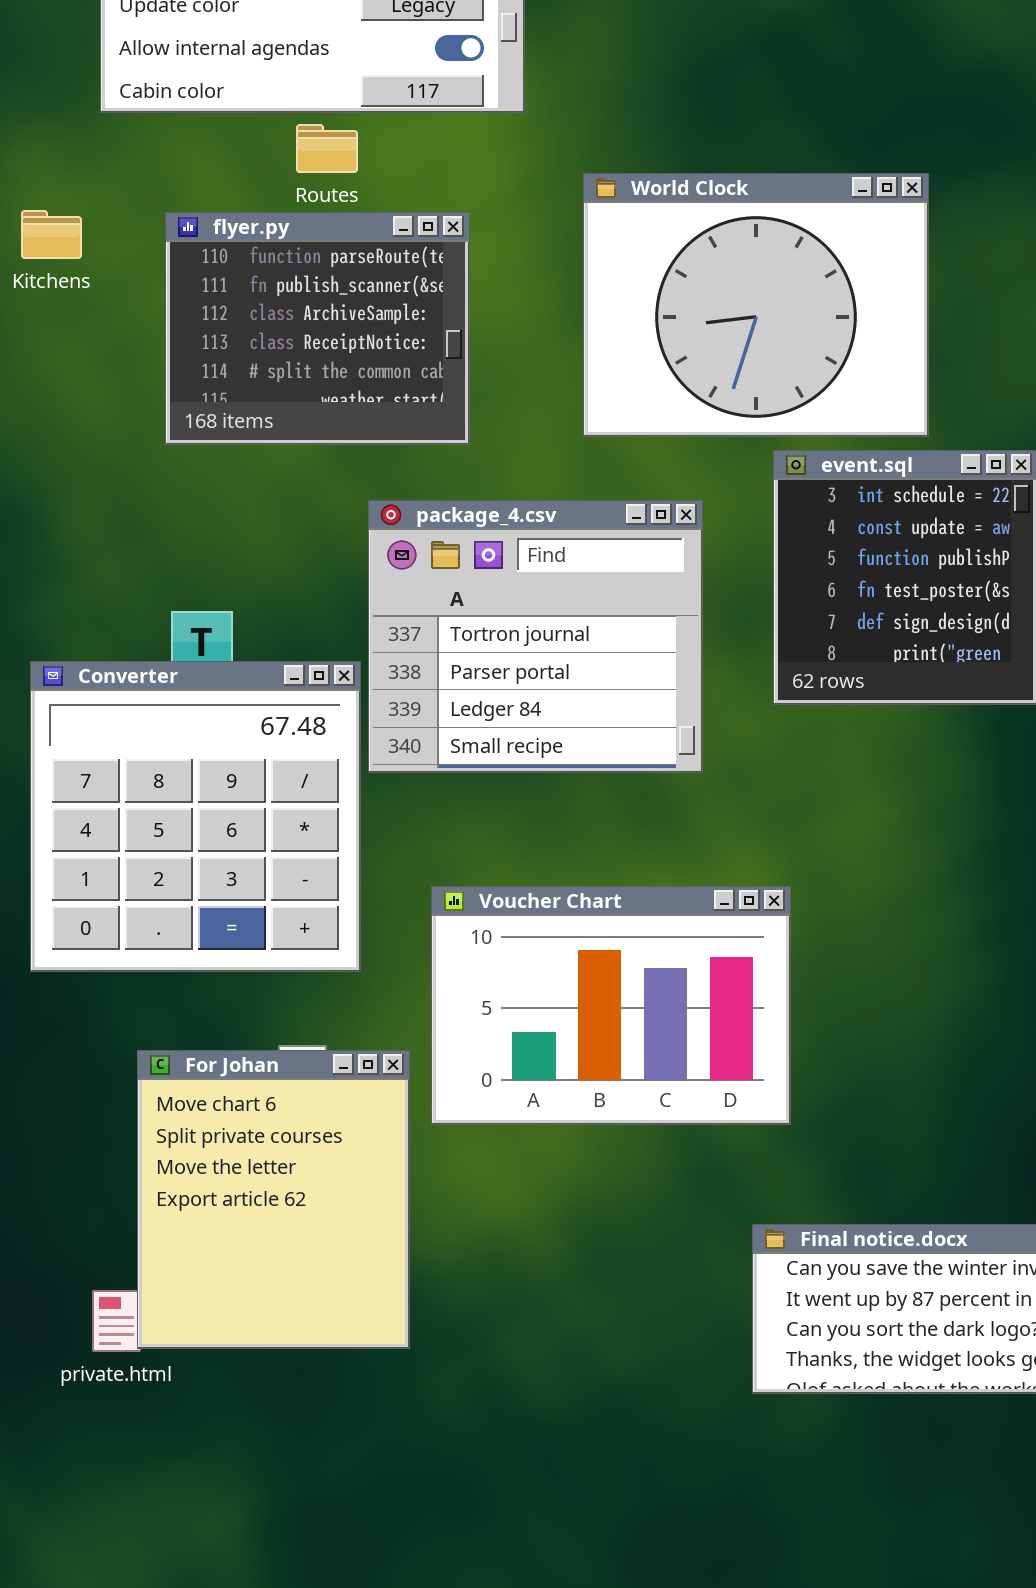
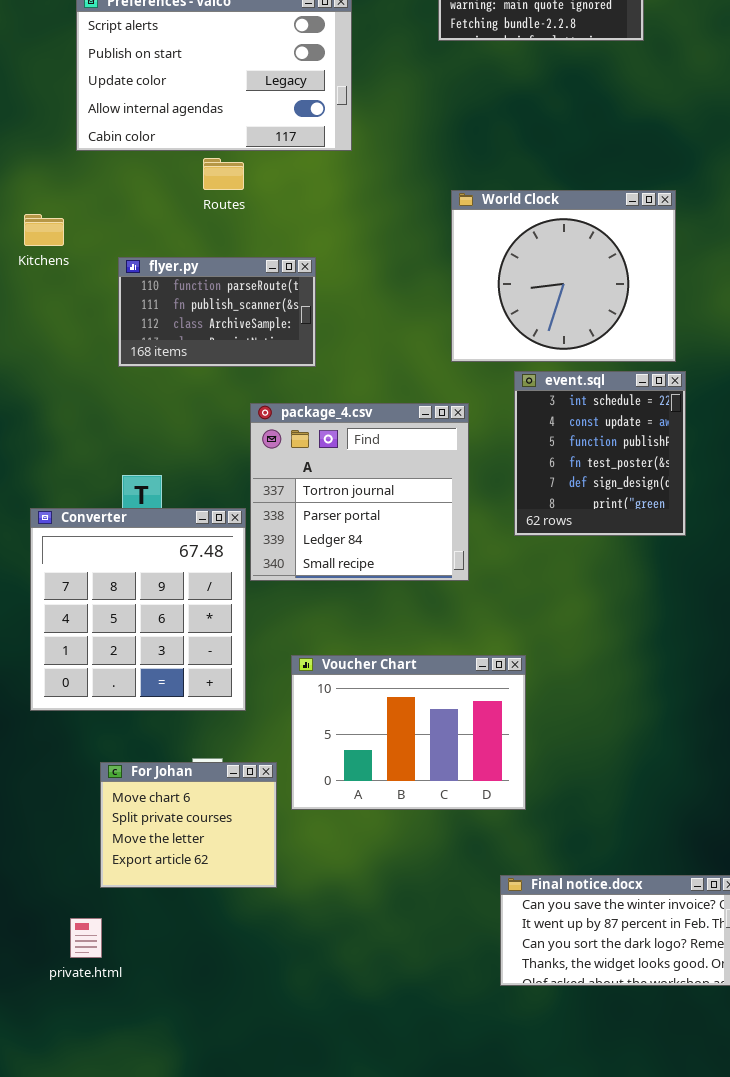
World Clock: [583,173,929,437] -> [451,190,676,362], moved
flyer.py: [165,212,470,445] -> [118,257,316,367], resized
For Johan: [137,1050,410,1349] -> [100,762,277,888], resized

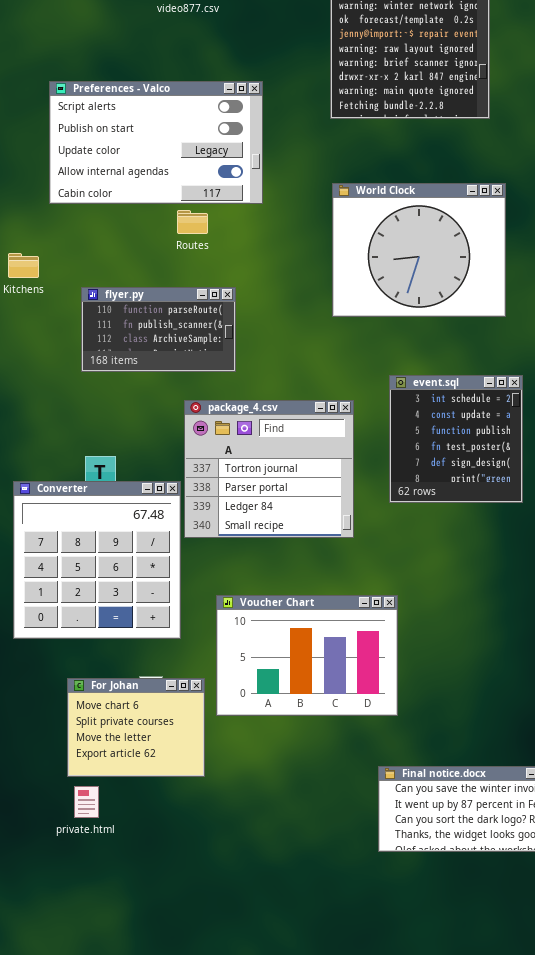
Routes: [203,158,244,190] -> [177,210,208,234], moved
World Clock: [451,190,676,362] -> [332,183,506,317], moved
private.html: [70,918,102,958] -> [74,786,99,818], moved

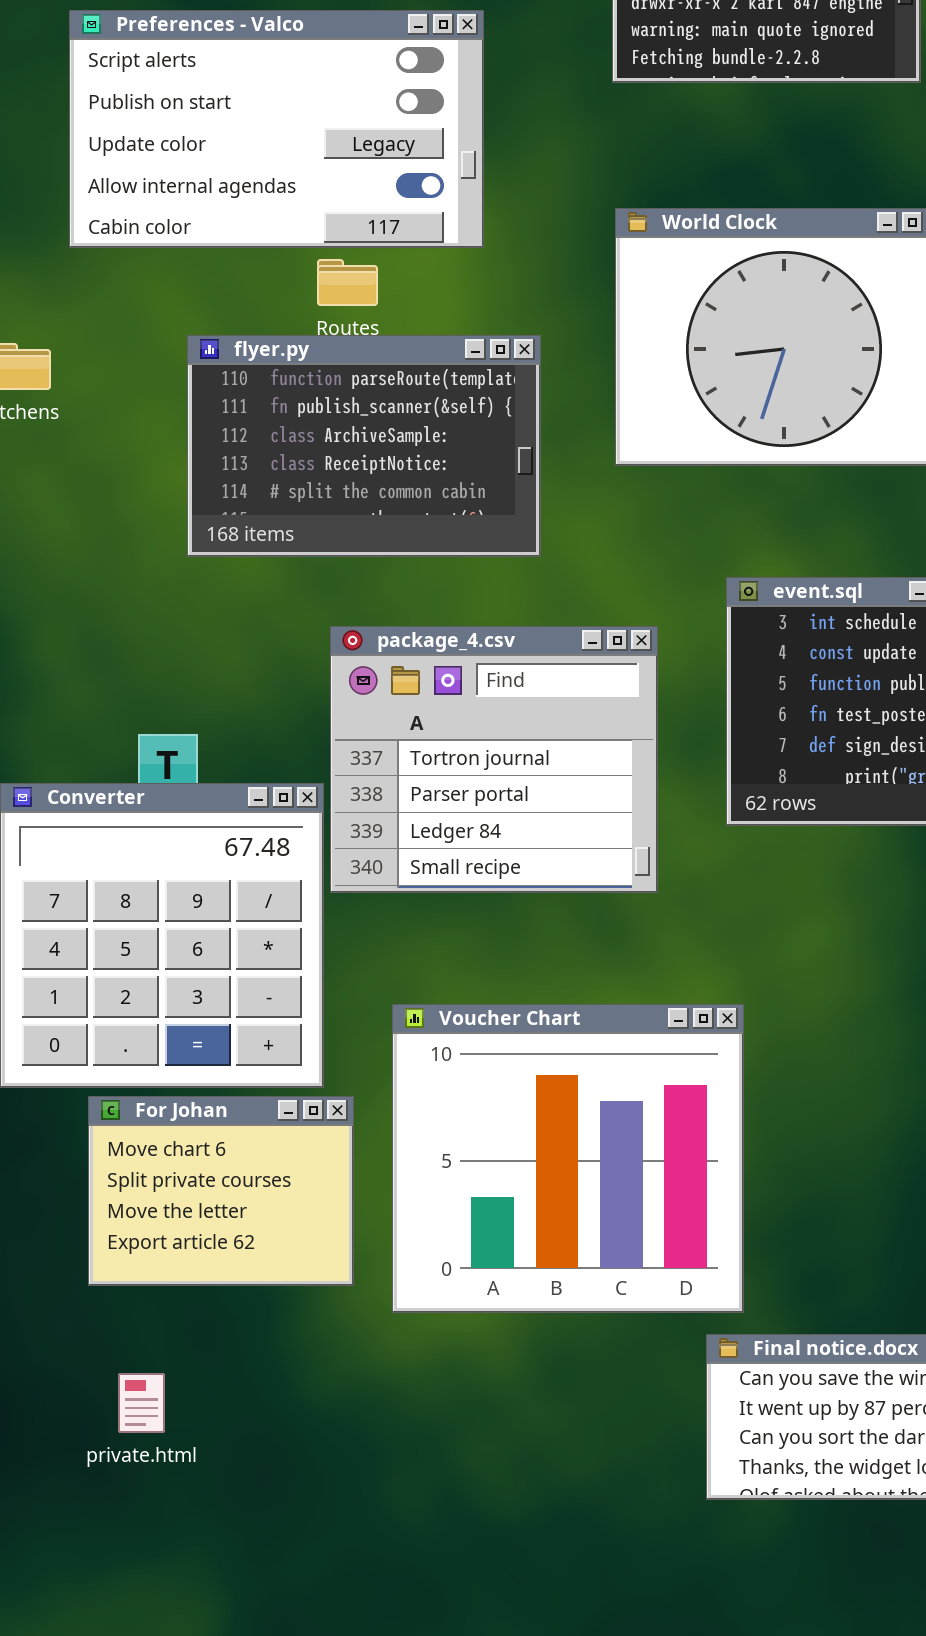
flyer.py: [81,287,236,372] -> [187,335,541,557], moved, resized
Voucher Chart: [216,595,398,716] -> [392,1004,744,1313], resized
For Johan: [67,678,205,777] -> [88,1096,354,1286], moved

